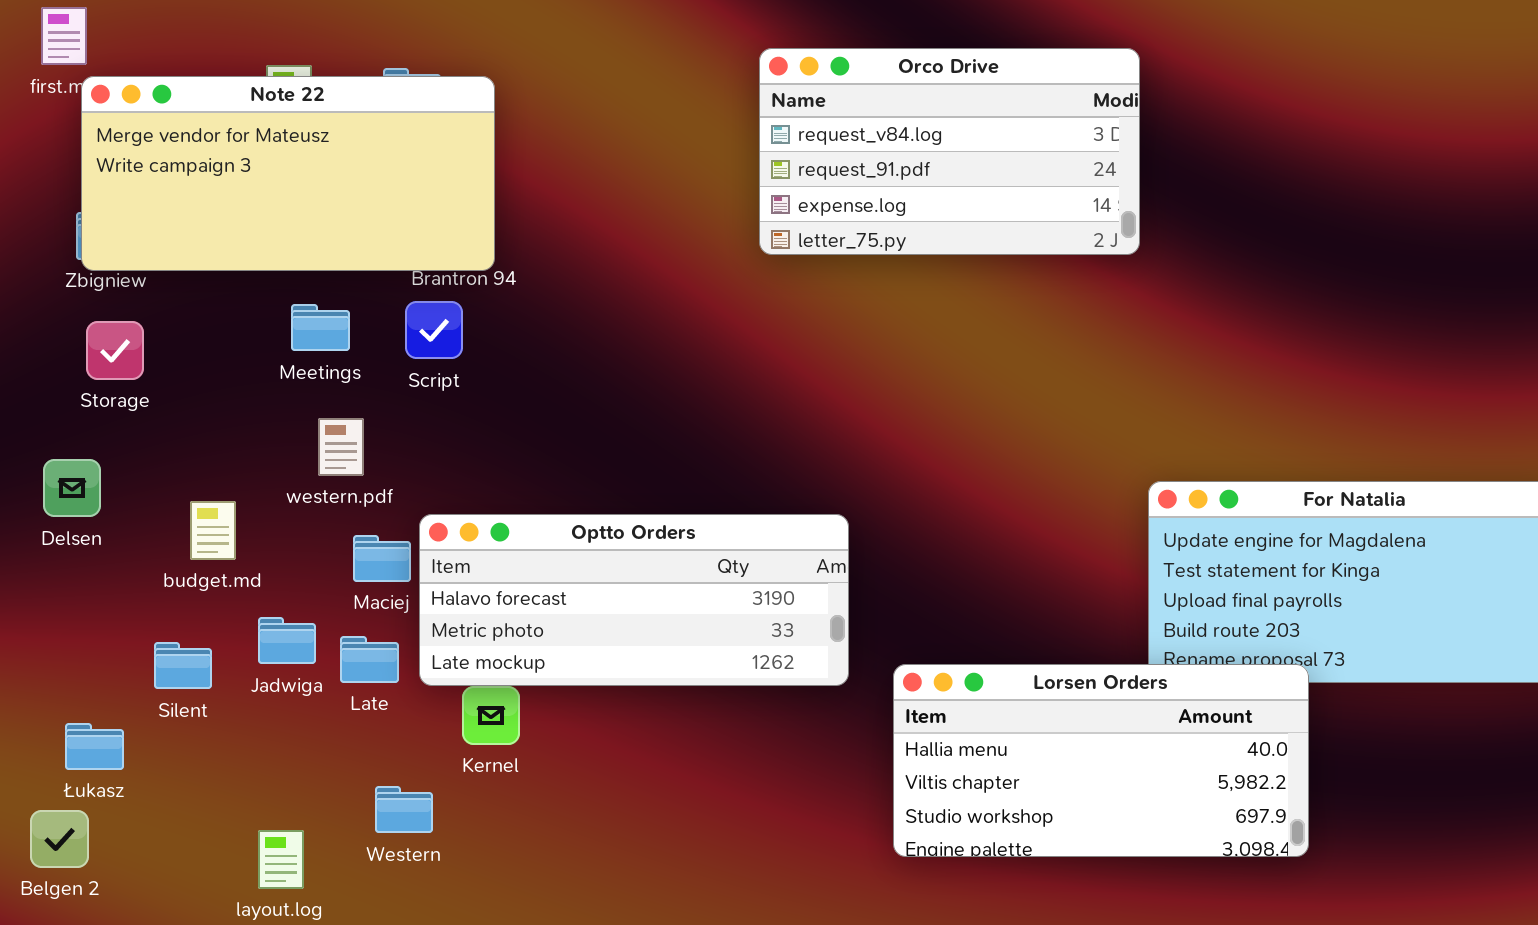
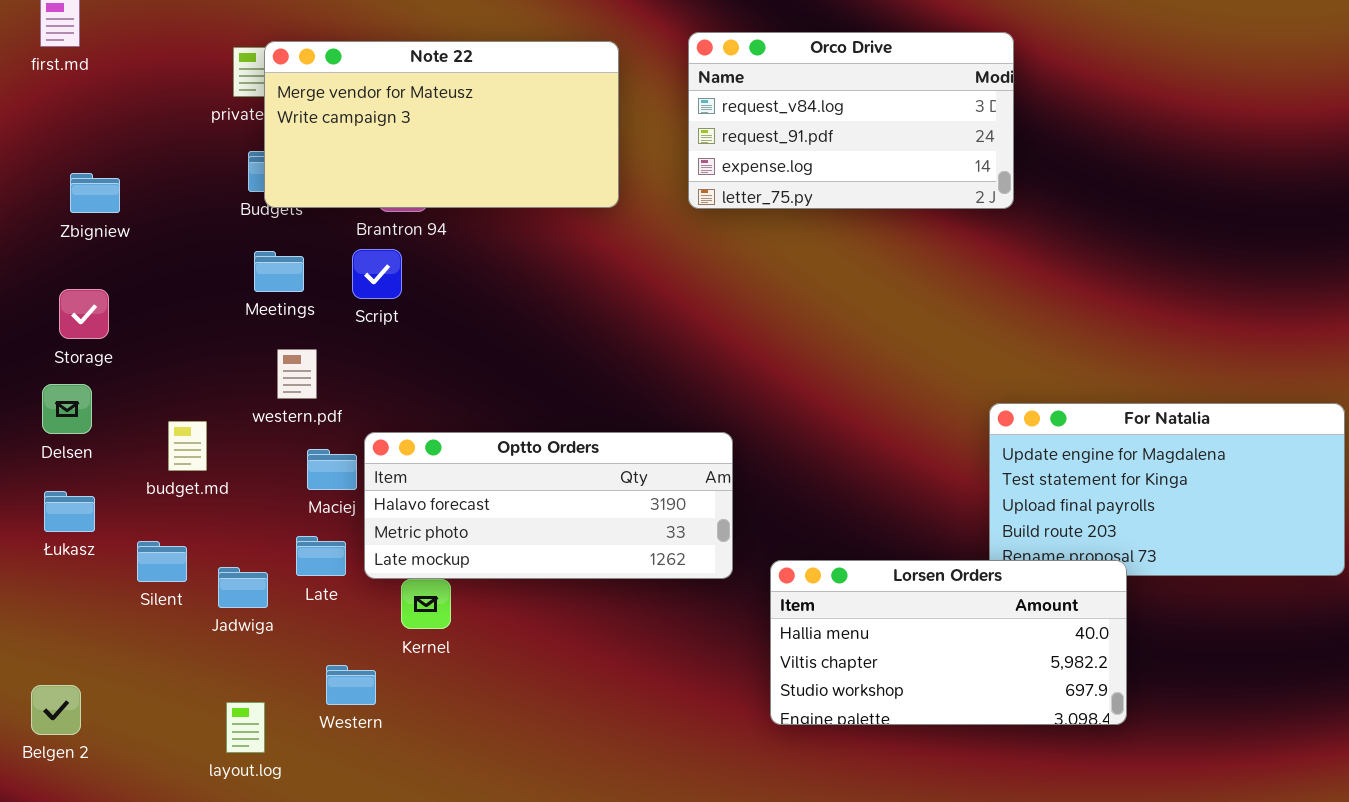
Orco Drive: [759,48,1140,255] -> [688,32,1014,209], moved
Note 22: [81,76,495,271] -> [264,41,619,208], moved
Storage: [86,321,144,380] -> [59,289,109,339], moved
Jadwiga: [258,617,316,664] -> [218,567,268,608], moved
Łukasz: [65,723,124,770] -> [44,491,95,532], moved

